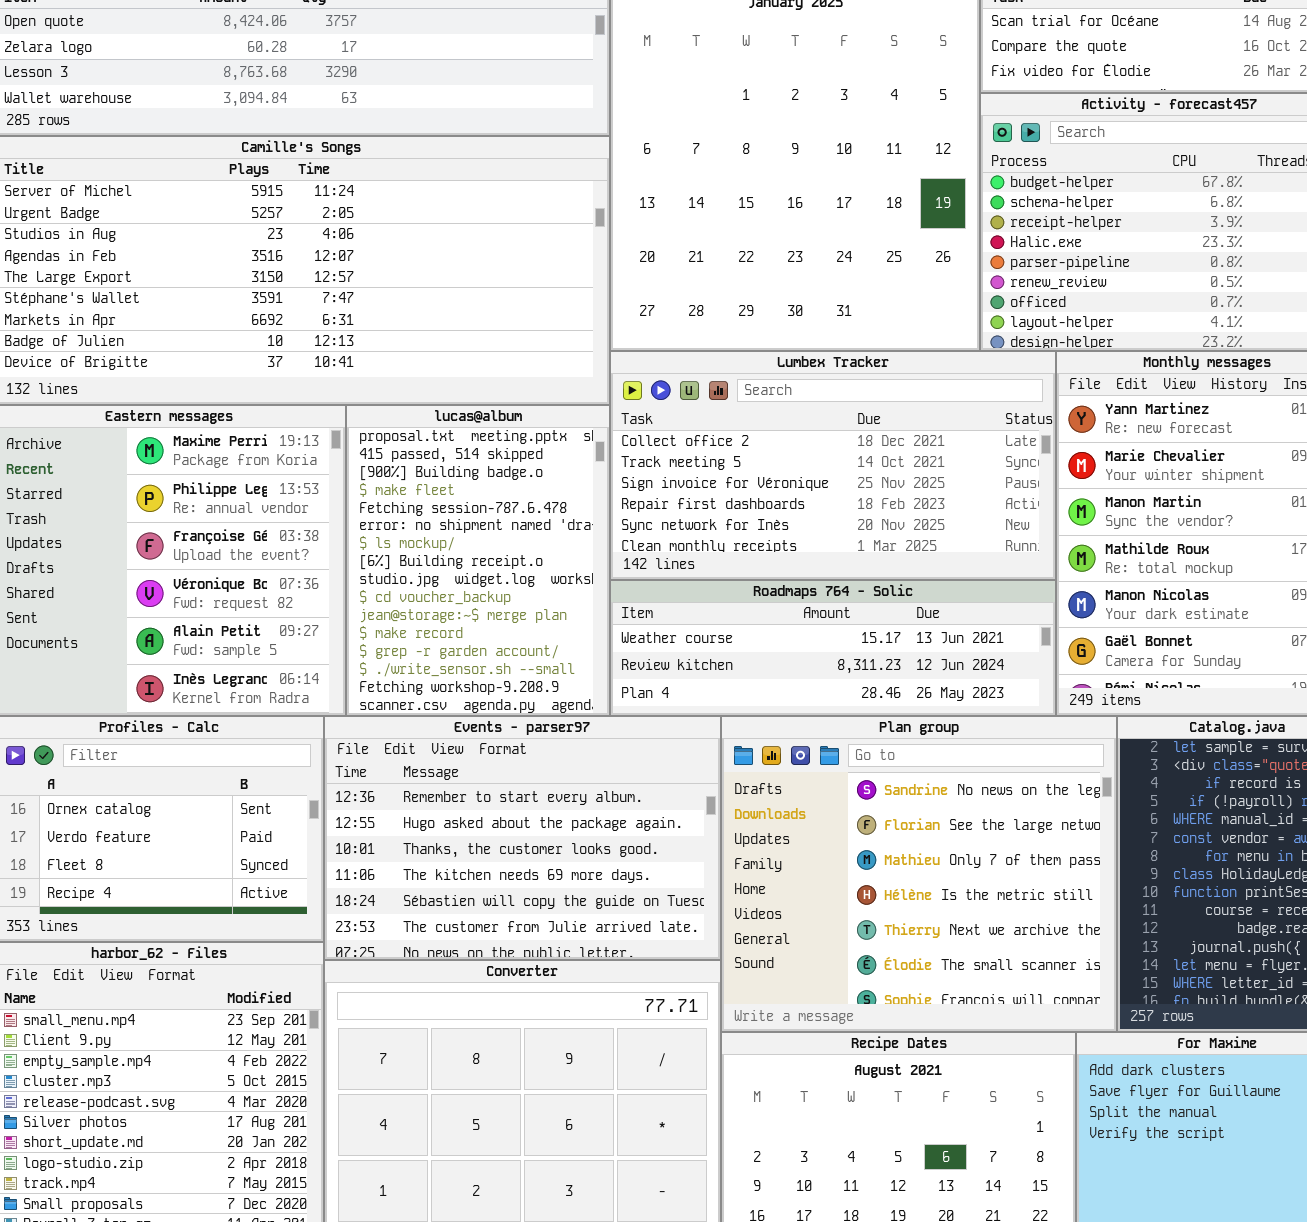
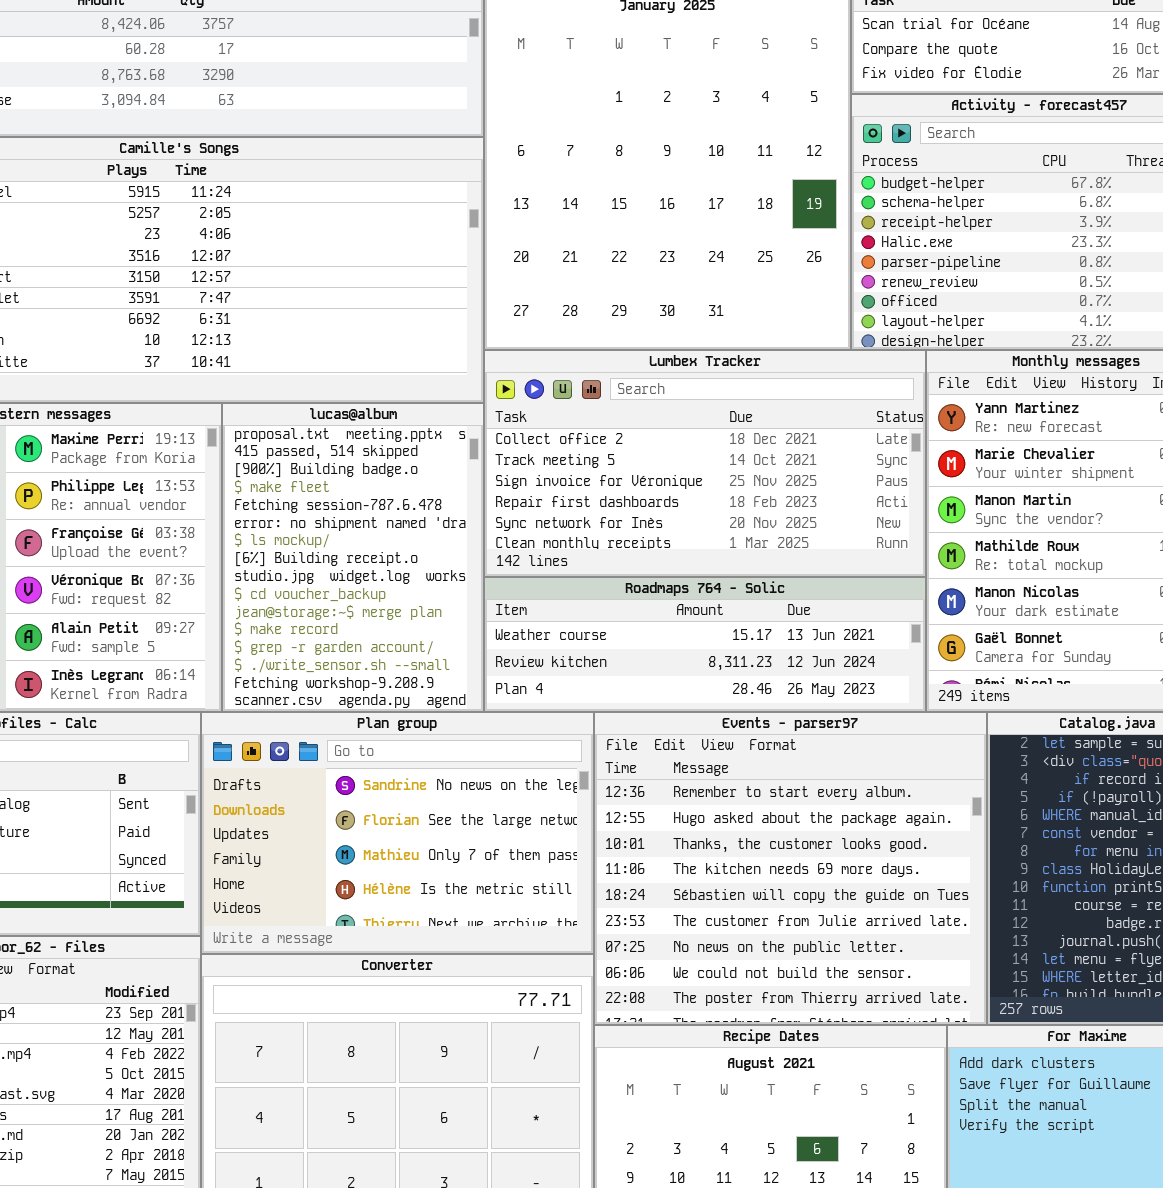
Events - parser97: [324,716,721,960] -> [594,712,987,1025], moved, resized
Plan group: [721,716,1117,1032] -> [201,712,594,954], moved, resized

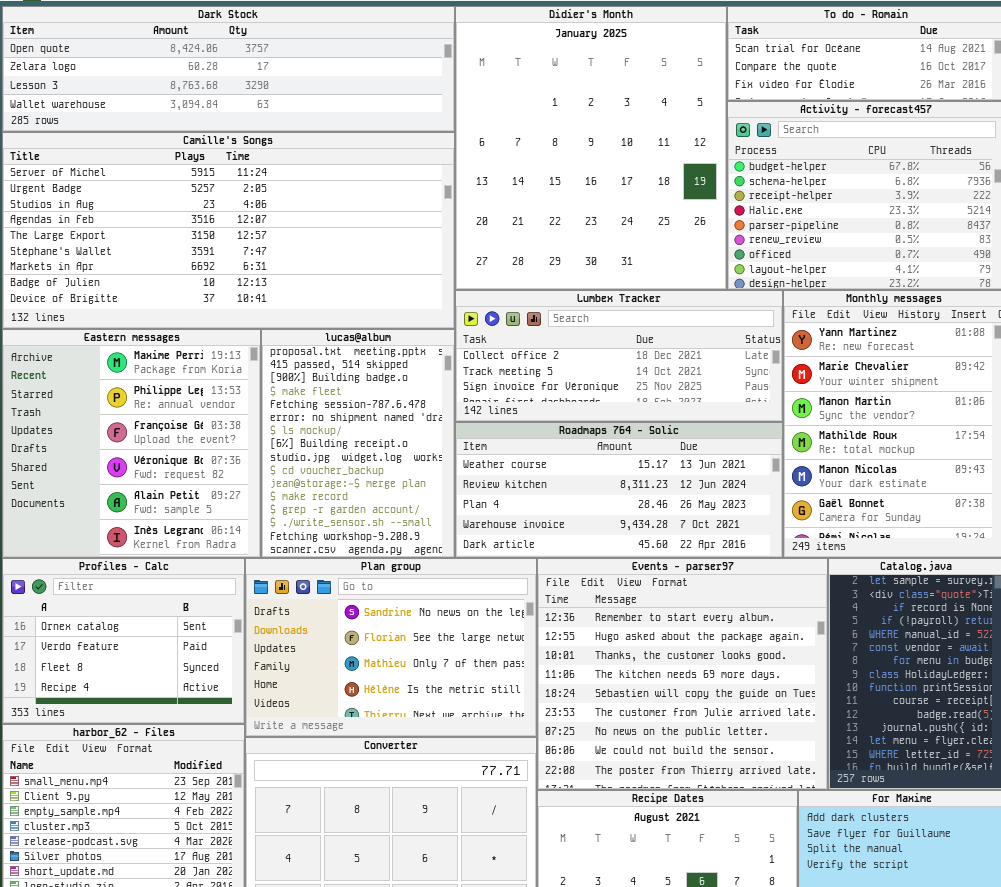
Lumbex Tracker: [484,350,926,577] -> [455,290,783,422], resized
Roadmaps 764 - Solic: [484,577,926,712] -> [455,422,783,558], resized

